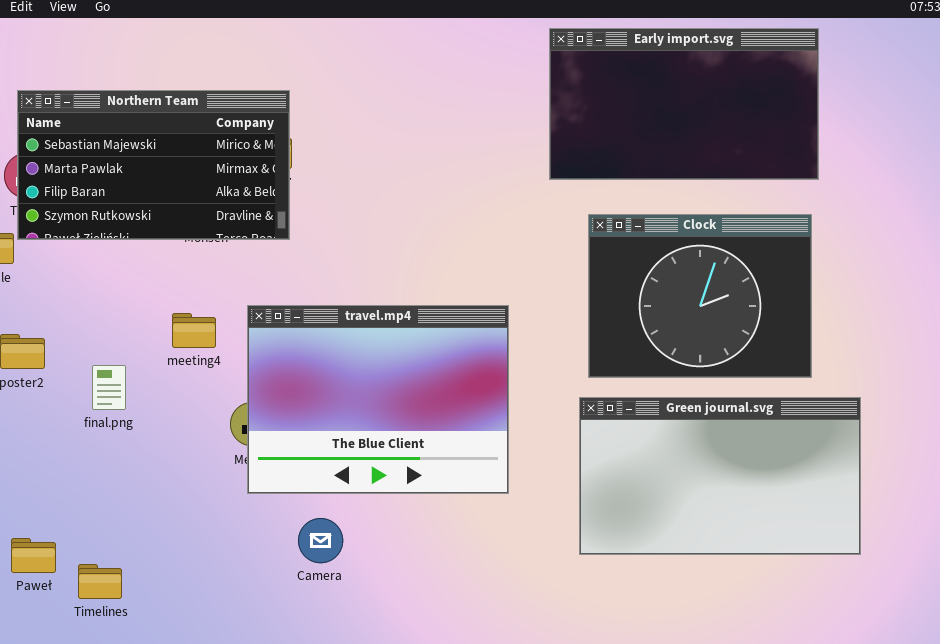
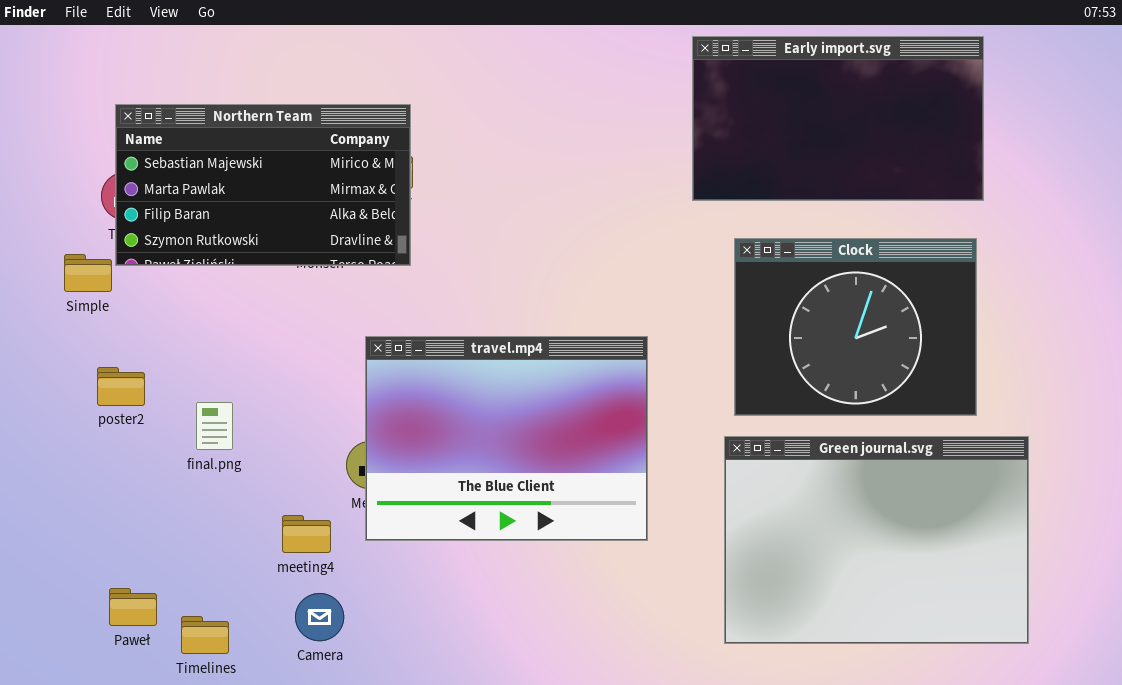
meeting4: [172,313,216,348] -> [282,515,331,553], moved
Green journal.svg: [579,397,861,555] -> [724,436,1029,644], resized
Camera: [298,518,343,563] -> [295,593,344,641], moved

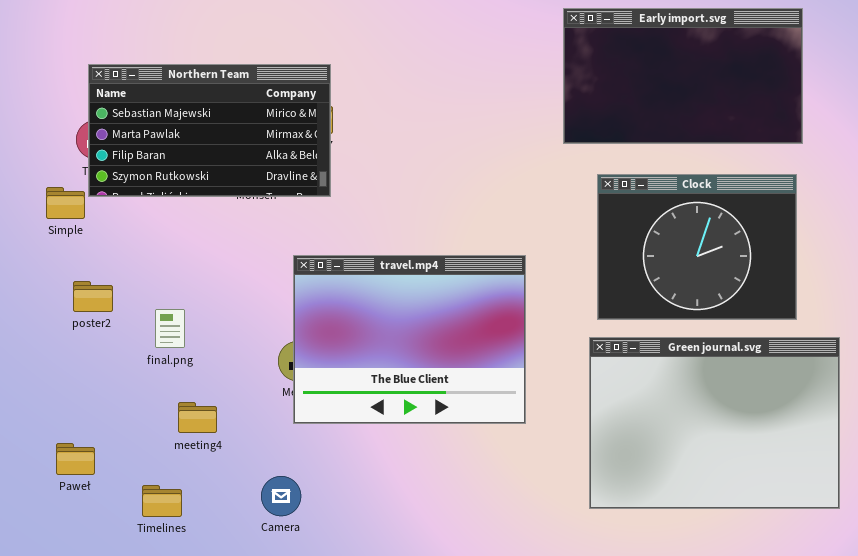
meeting4: [282,515,331,553] -> [178,402,217,433], moved
Paweł: [109,588,157,626] -> [56,443,95,475], moved
Camera: [295,593,344,641] -> [261,476,301,516], moved

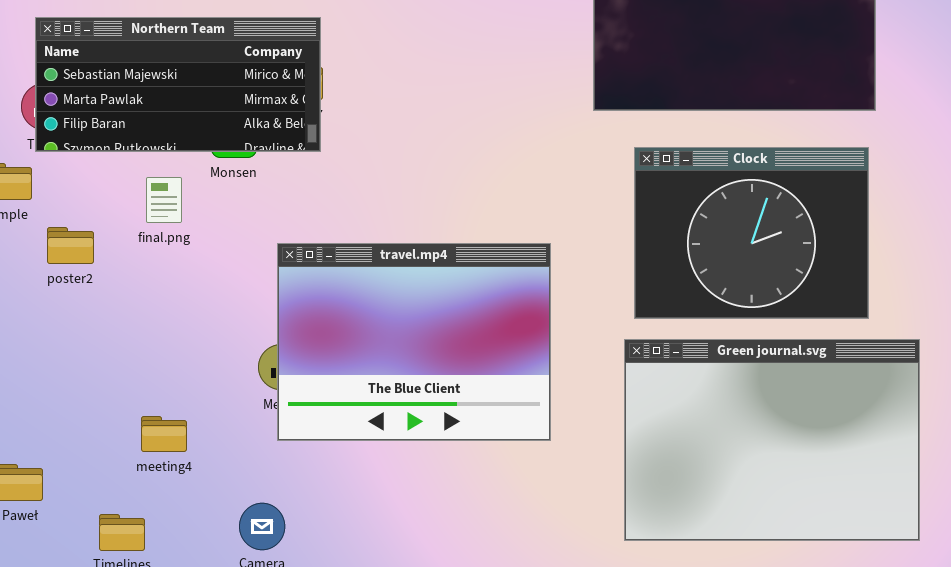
Northern Team: [88,64,331,197] -> [35,17,321,152], resized
poster2: [73,281,113,312] -> [47,227,94,264], moved
final.png: [155,309,185,348] -> [146,177,182,223], moved

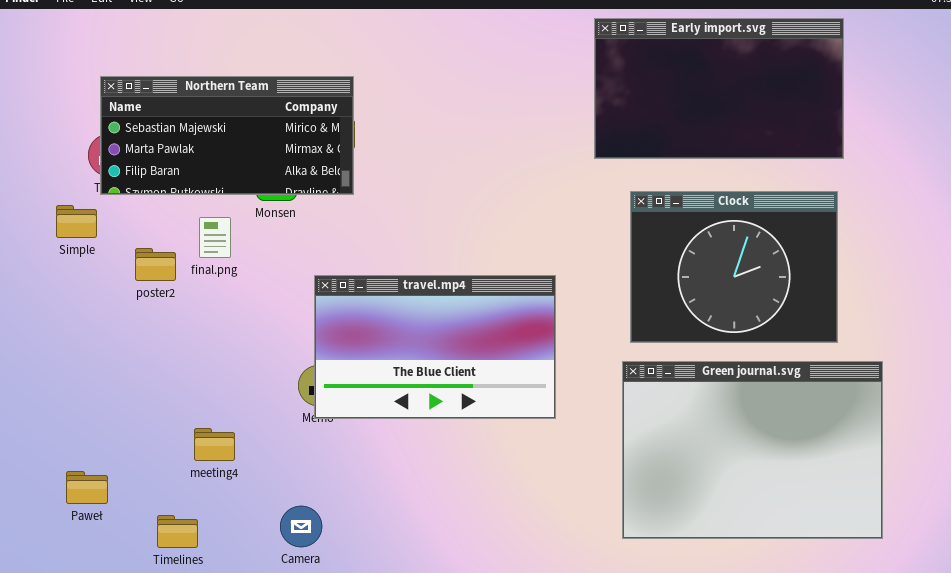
poster2: [47,227,94,264] -> [135,248,176,281], moved
travel.mp4: [277,243,551,441] -> [314,275,556,419], resized

